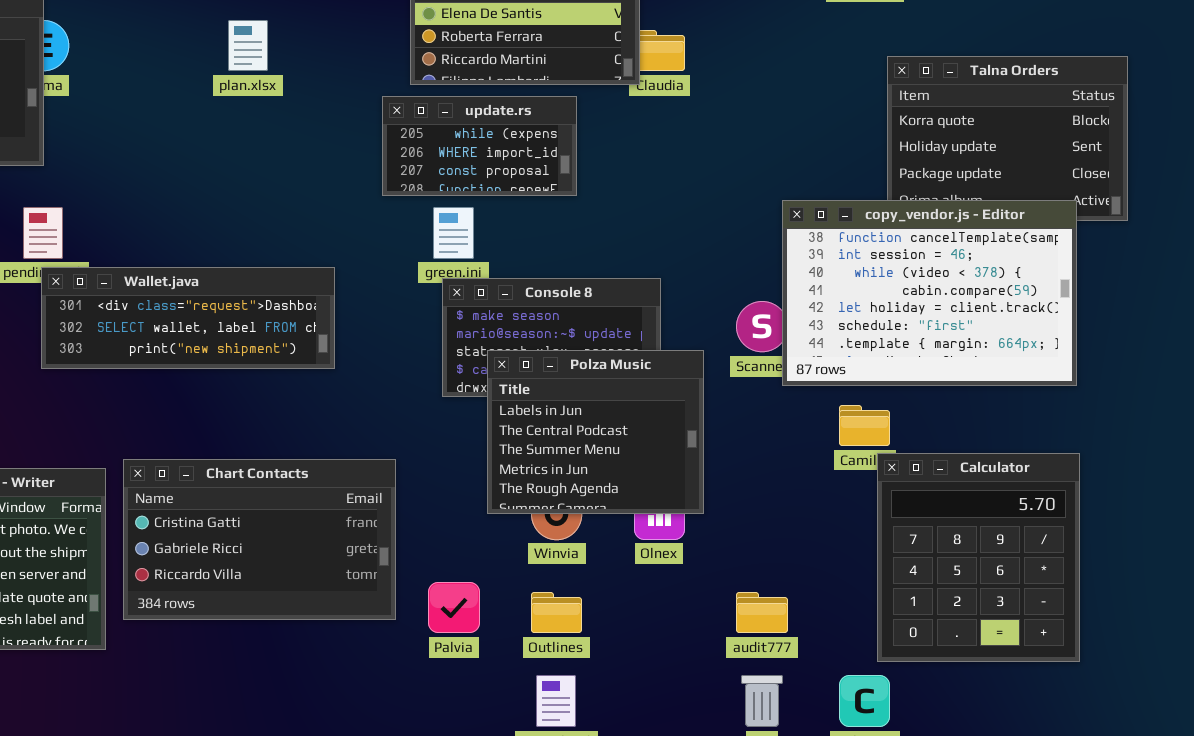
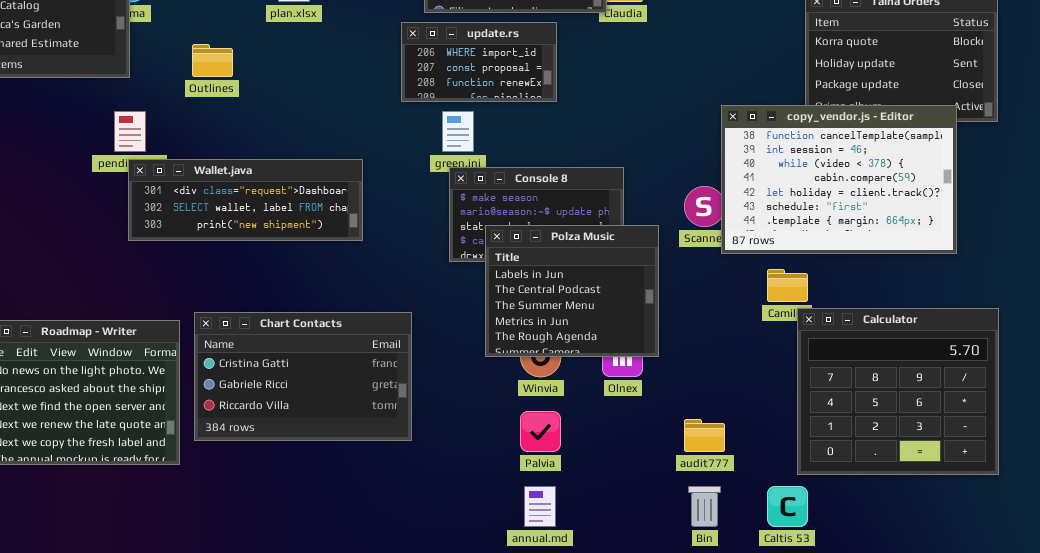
update.rs: [382,96,577,196] -> [401,22,557,102], scrolled down 1 row
Calculator: [877,453,1080,662] -> [797,308,999,475], resized
Palvia: [428,582,480,633] -> [520,411,561,452], moved
Outlines: [531,592,582,633] -> [192,44,233,77], moved

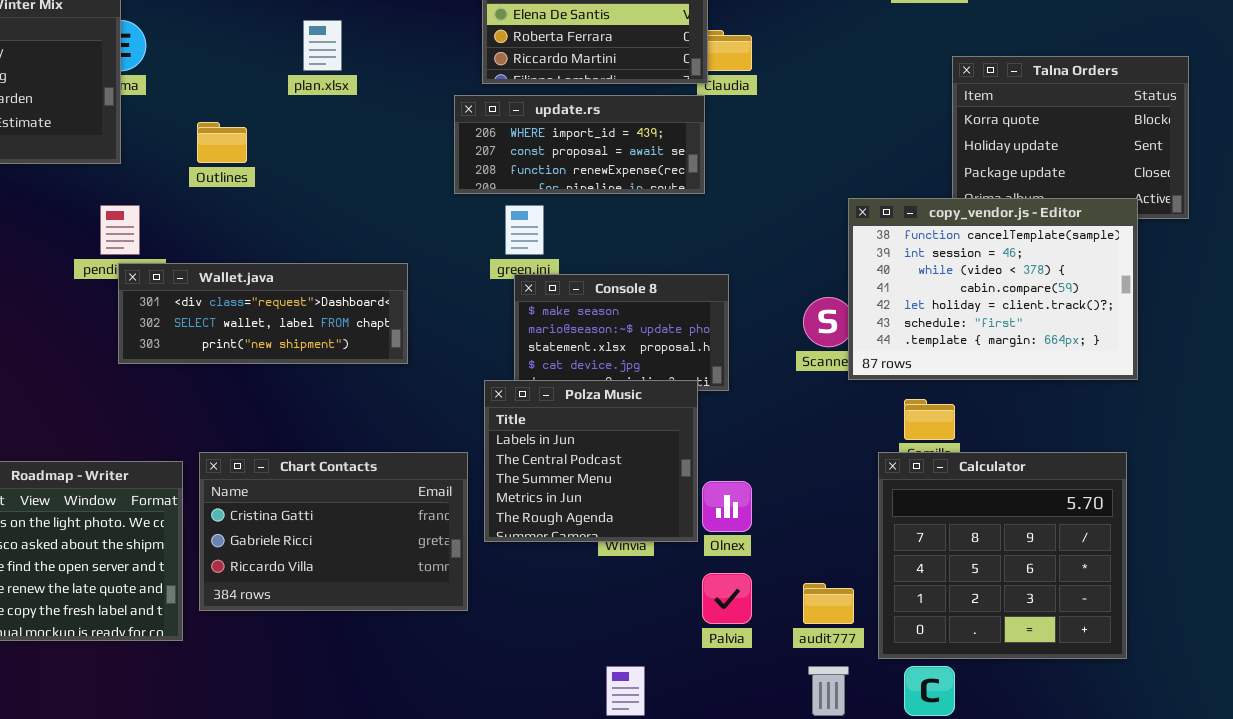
update.rs: [401,22,557,102] -> [454,95,705,194], resized
Polza Music: [485,225,659,357] -> [484,380,698,542], moved
Calculator: [797,308,999,475] -> [878,452,1127,659], moved
Palvia: [520,411,561,452] -> [702,573,752,624], moved

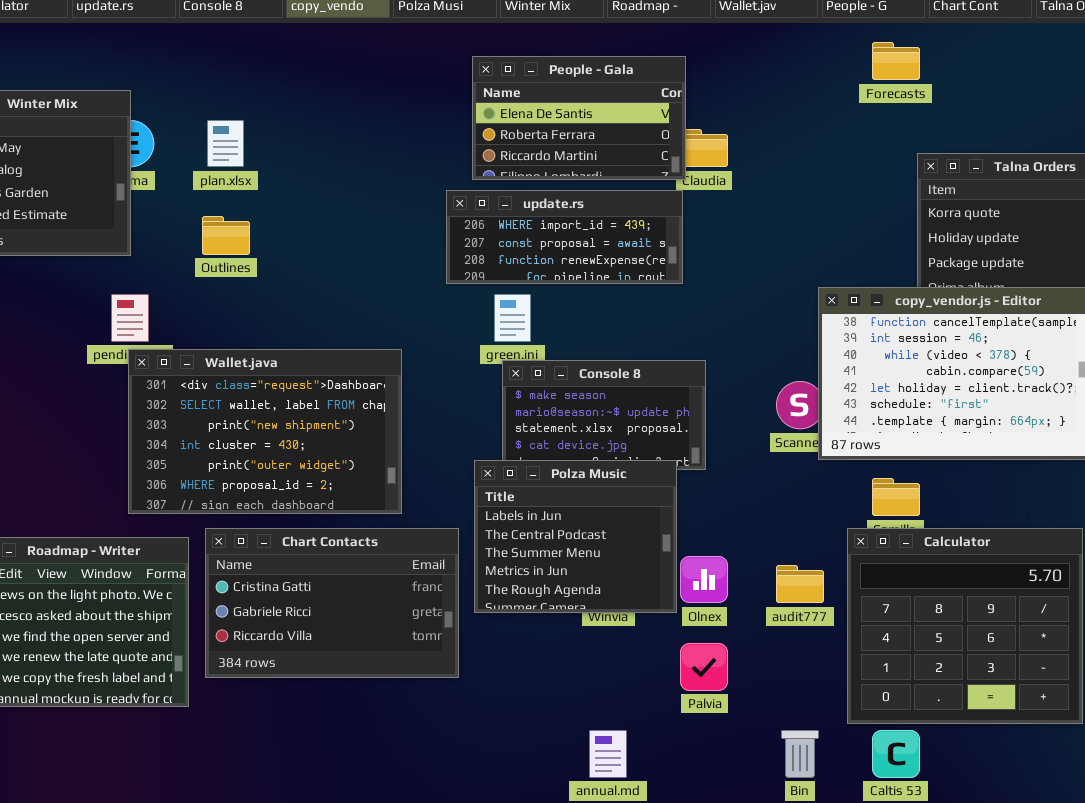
plan.xlsx: [303,20,342,71] -> [207,120,244,167], moved
Wallet.java: [118,263,408,364] -> [128,349,402,514], resized
audit777: [803,583,854,624] -> [776,565,824,603], moved

